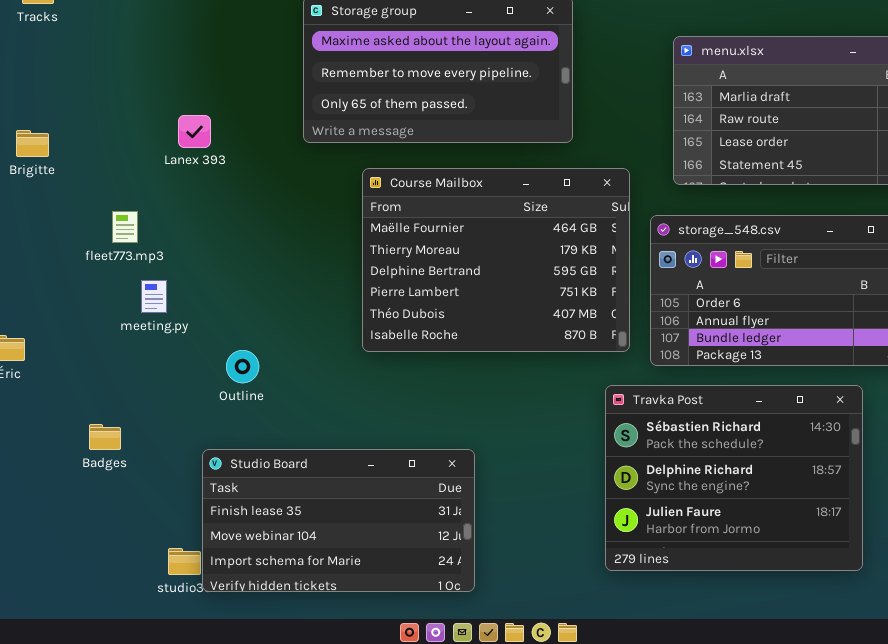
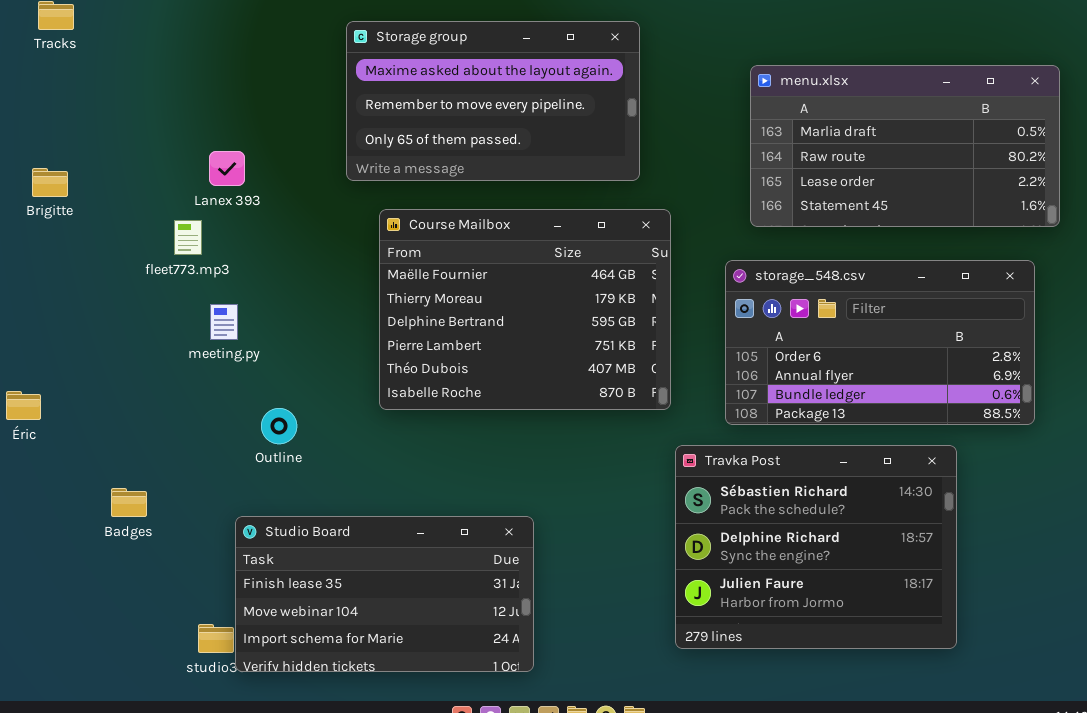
Course Mailbox: [362,168,630,352] -> [379,209,671,410], moved
fleet773.mp3: [112,211,138,243] -> [174,220,202,255], moved
meeting.py: [141,280,167,313] -> [210,304,238,340], moved

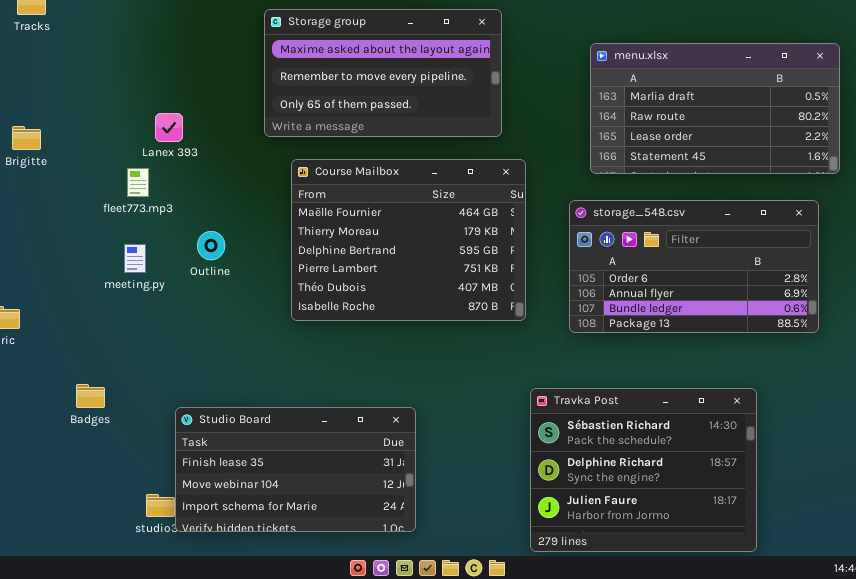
meeting.py: [210,304,238,340] -> [124,244,146,273], moved
Outline: [261,408,297,444] -> [197,231,225,260], moved
Travka Post: [675,445,957,649] -> [530,388,757,552], moved

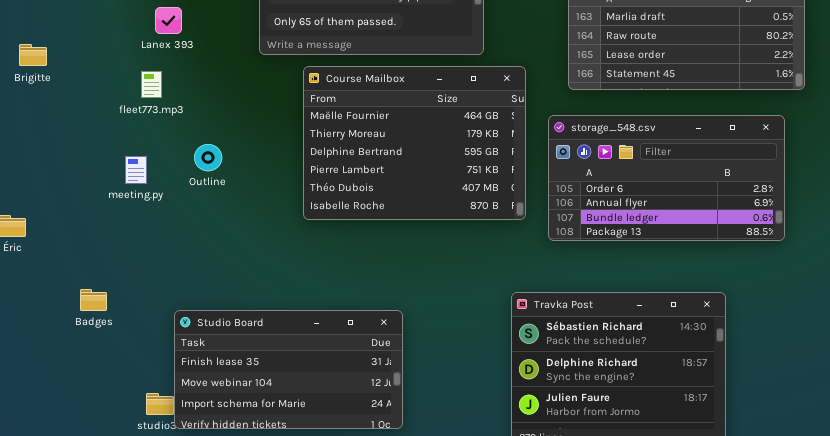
Lanex 393: [155,113,183,142] -> [155,7,182,34], moved
Course Mailbox: [291,159,526,321] -> [303,66,526,220], moved
fleet773.mp3: [127,168,149,197] -> [141,71,162,98], moved

